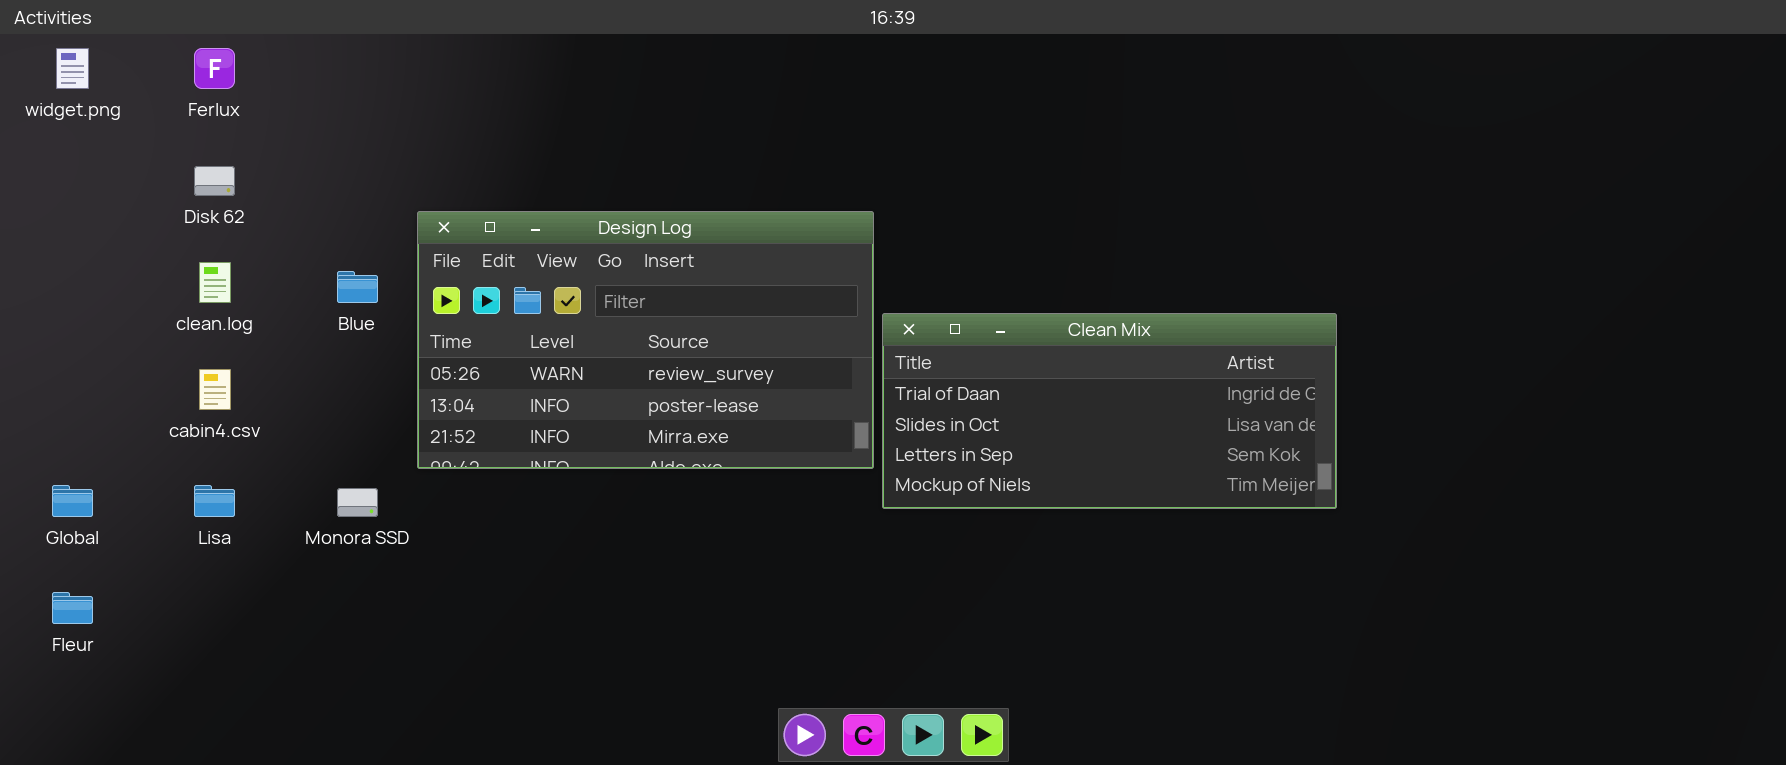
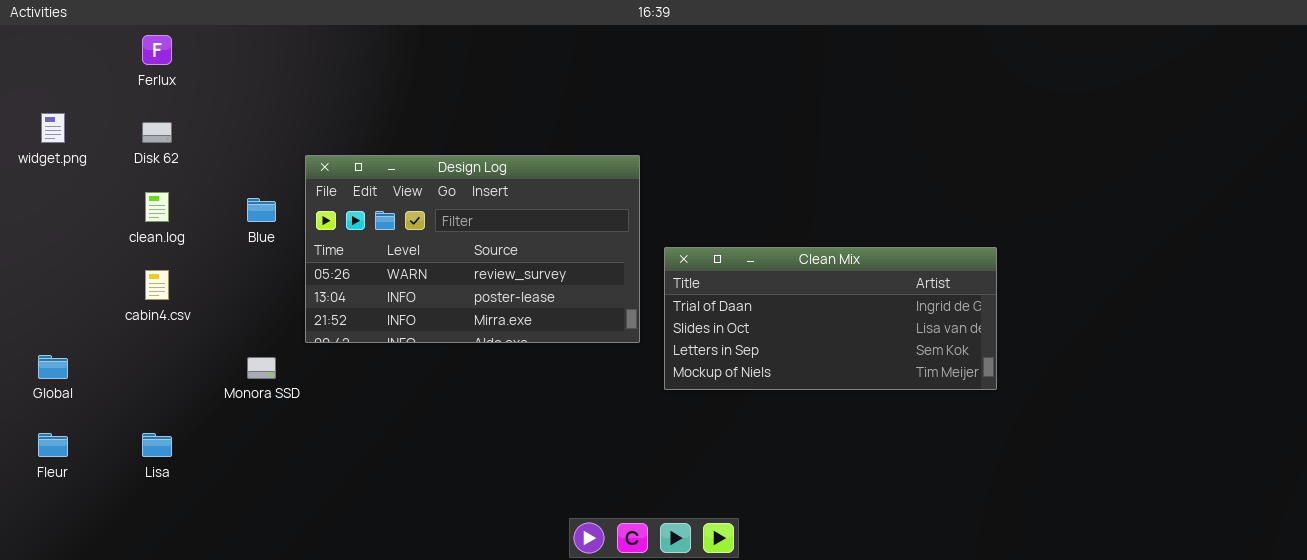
widget.png: [56,48,89,89] -> [41,113,65,143], moved
Clean Mix: [882,313,1337,509] -> [664,247,997,390], moved
Lisa: [194,485,235,517] -> [142,433,172,457], moved

